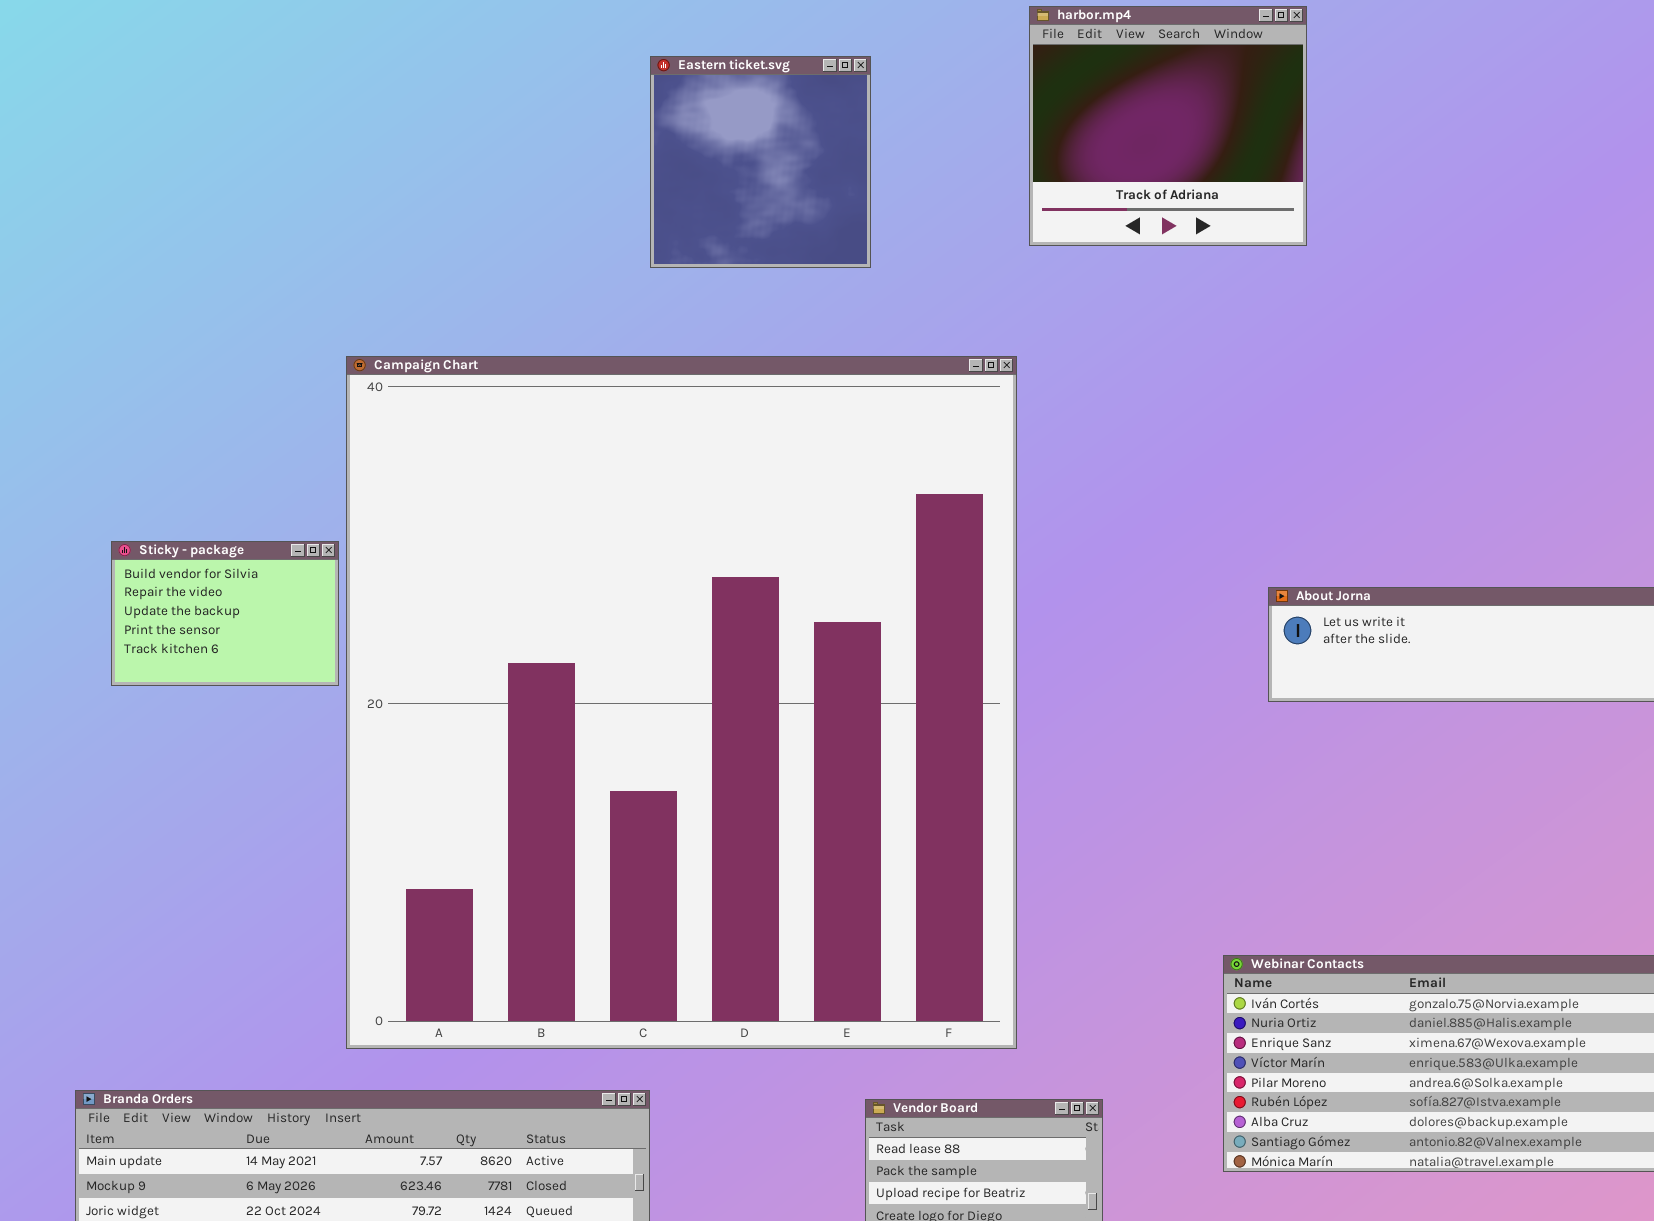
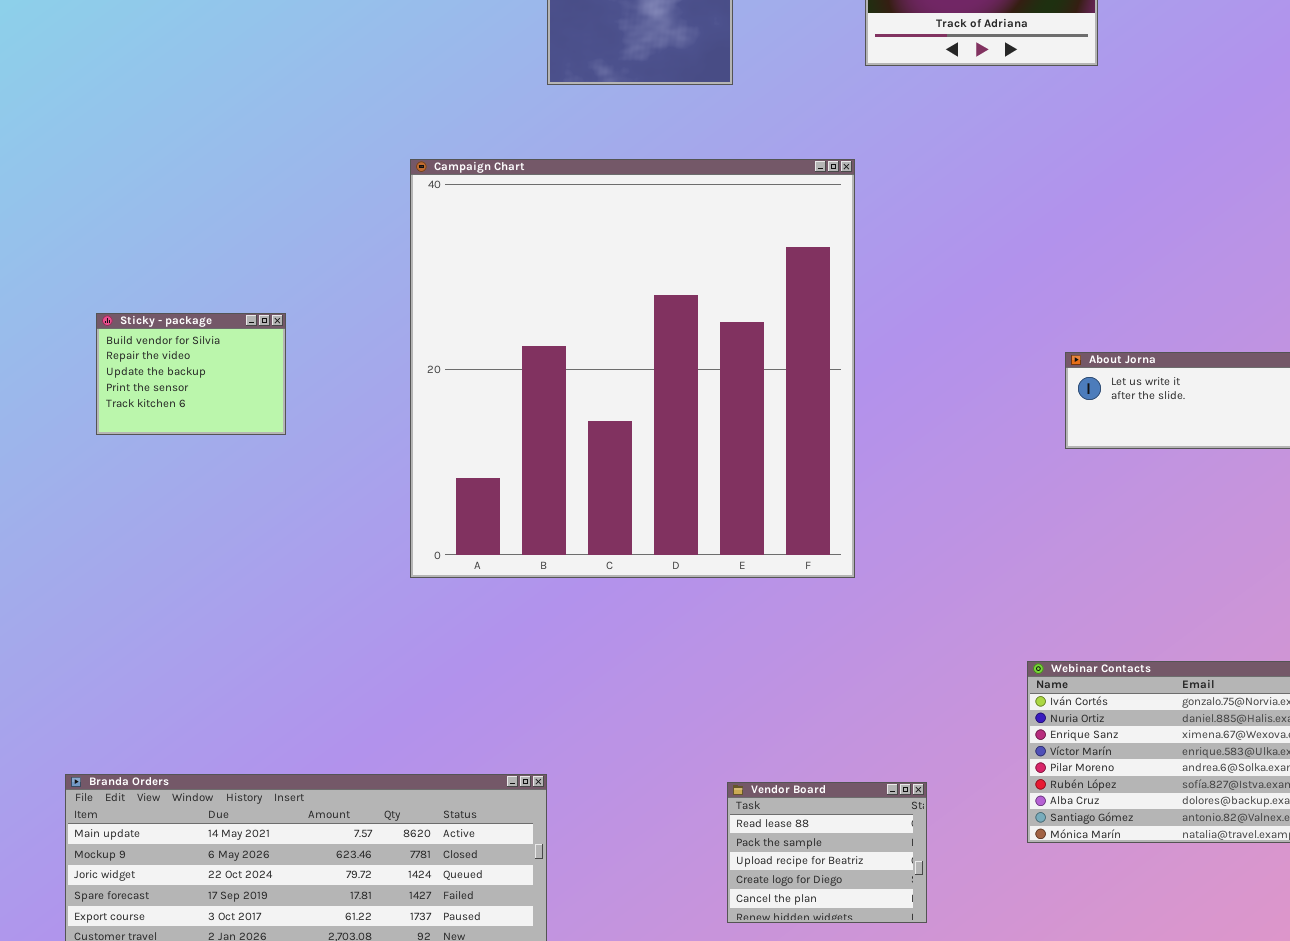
Campaign Chart: [346,356,1017,1049] -> [410,159,855,578], resized

